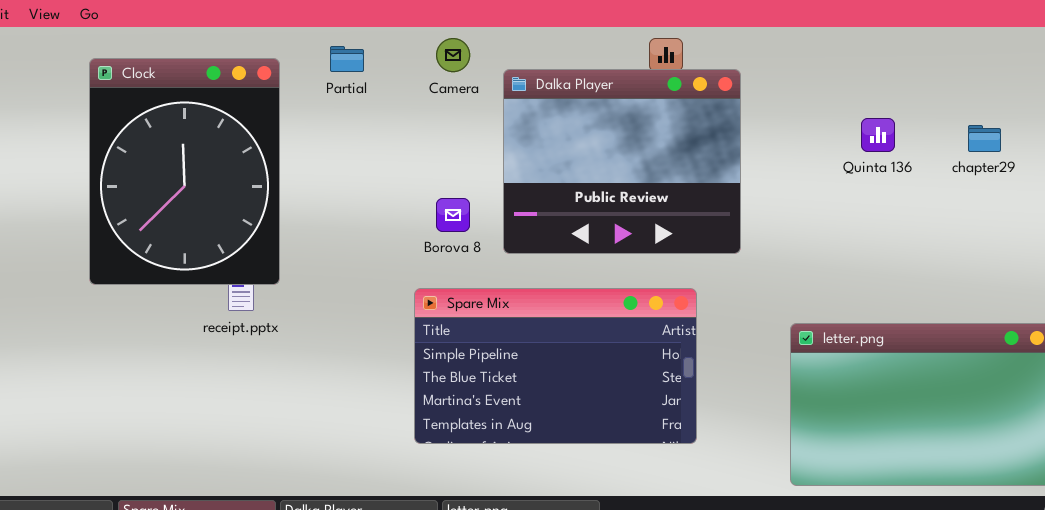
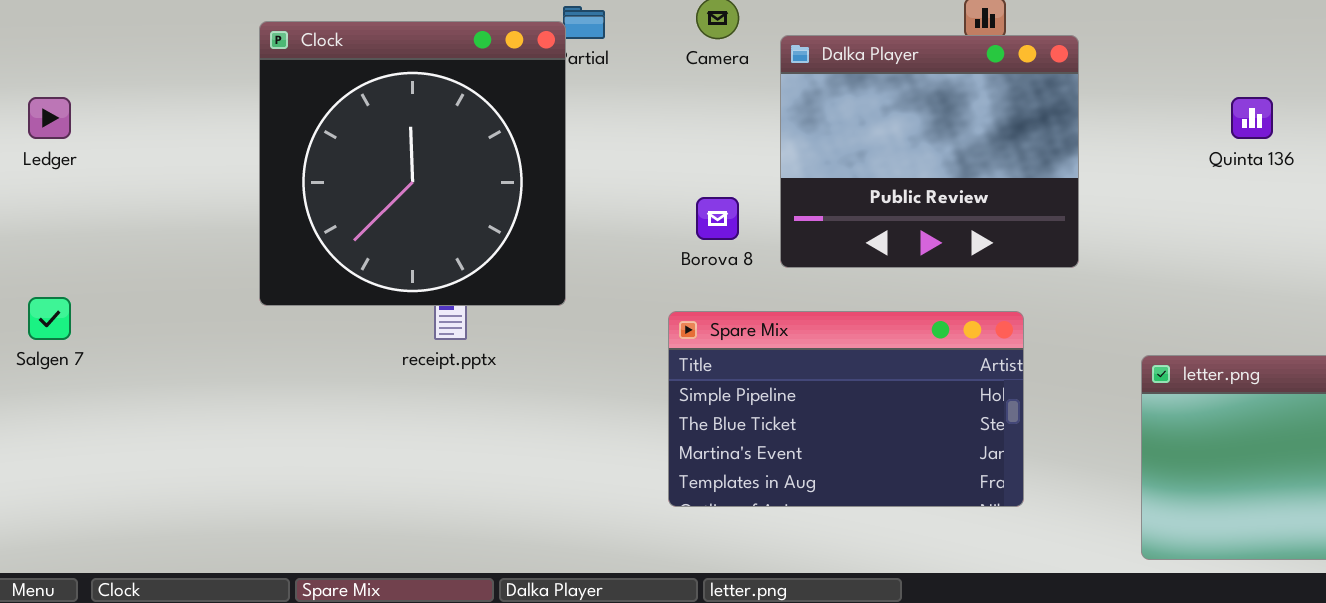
Clock: [89,58,280,285] -> [259,21,566,306], resized

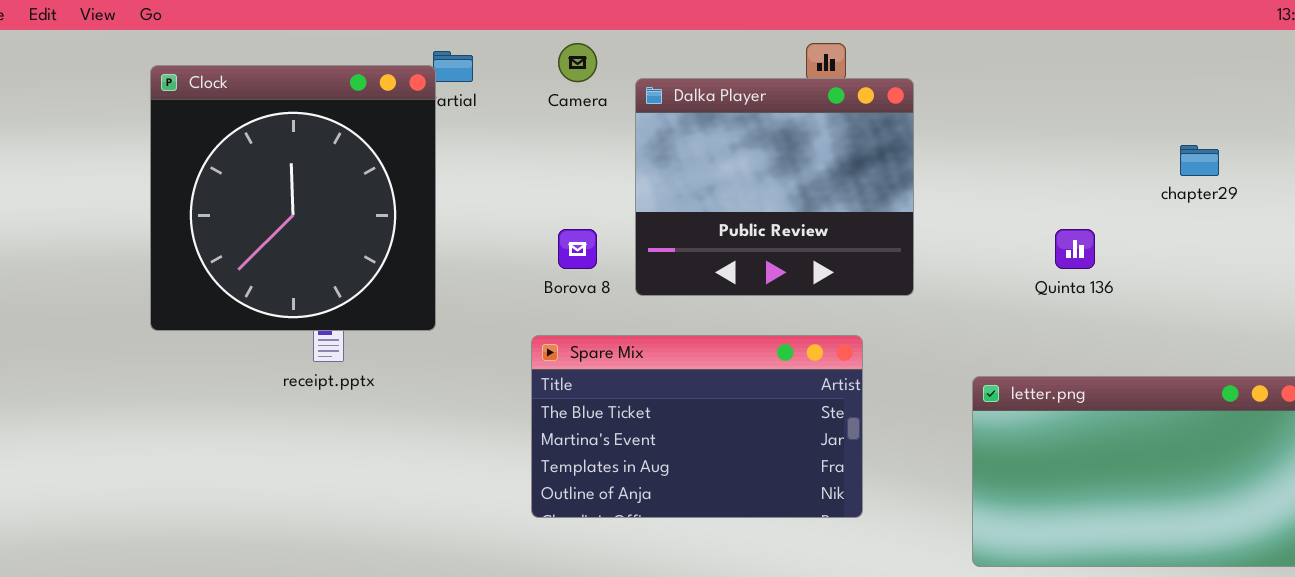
Quinta 136: [1231,97,1273,139] -> [1055,229,1095,269], moved
Spare Mix: [668,311,1024,507] -> [531,335,863,518], scrolled down 1 row

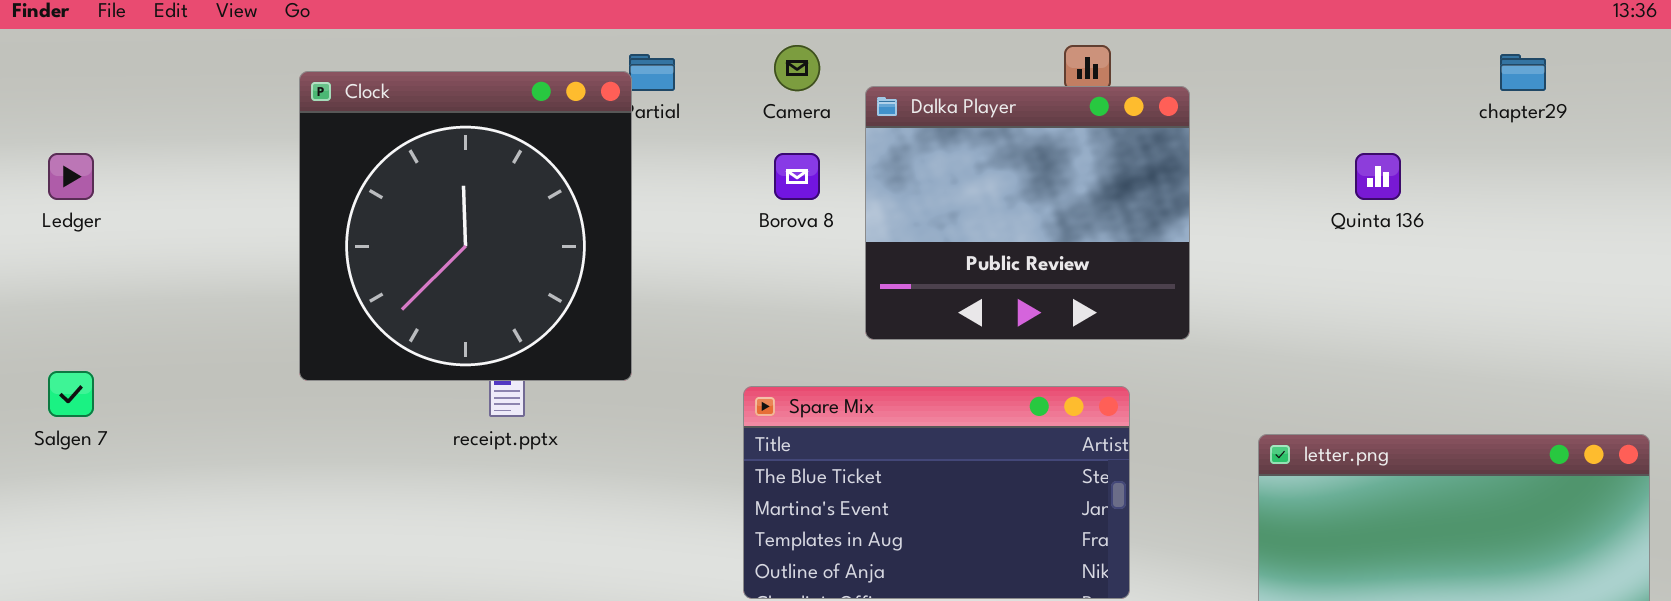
chapter29: [1180,145,1219,176] -> [1500,54,1546,91], moved
Borova 8: [558,229,597,269] -> [774,153,820,200], moved
Quinta 136: [1055,229,1095,269] -> [1355,153,1401,200], moved

